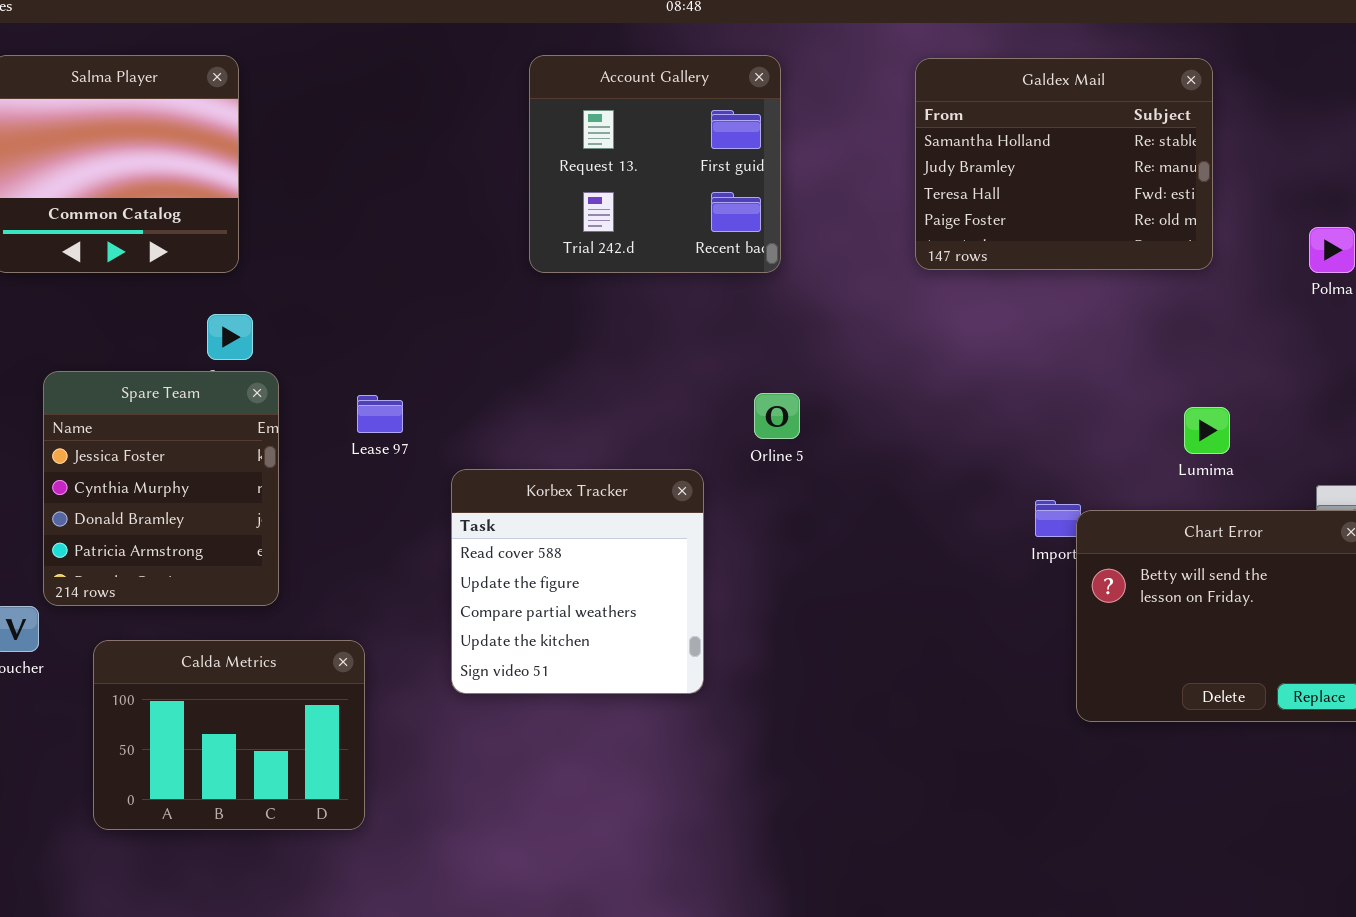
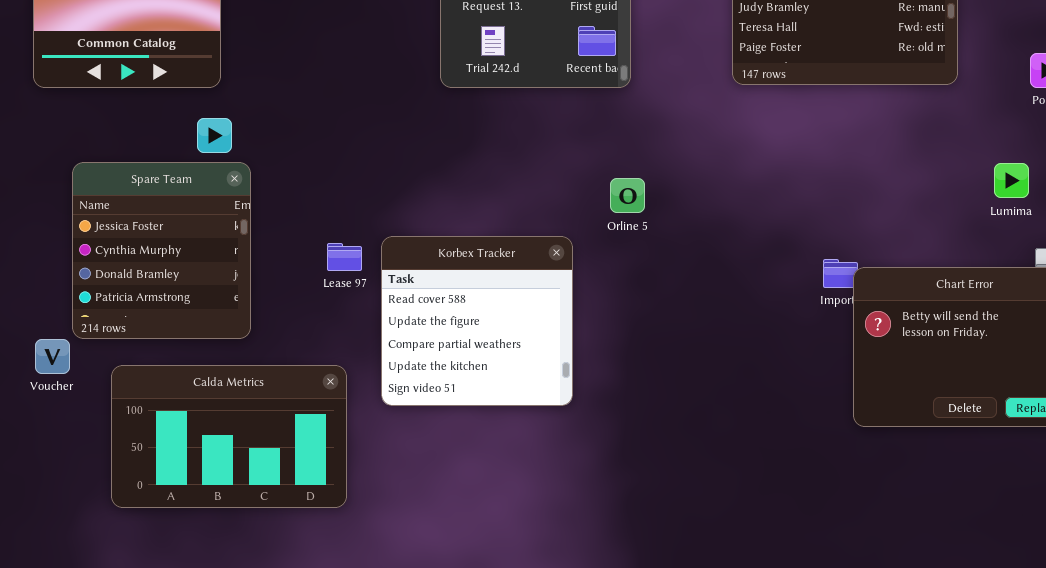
Lease 97: [357,395,403,433] -> [327,243,362,271], moved
Lumima: [1184,407,1230,454] -> [994,163,1029,198], moved
Calda Metrics: [93,640,365,830] -> [111,365,347,508], resized

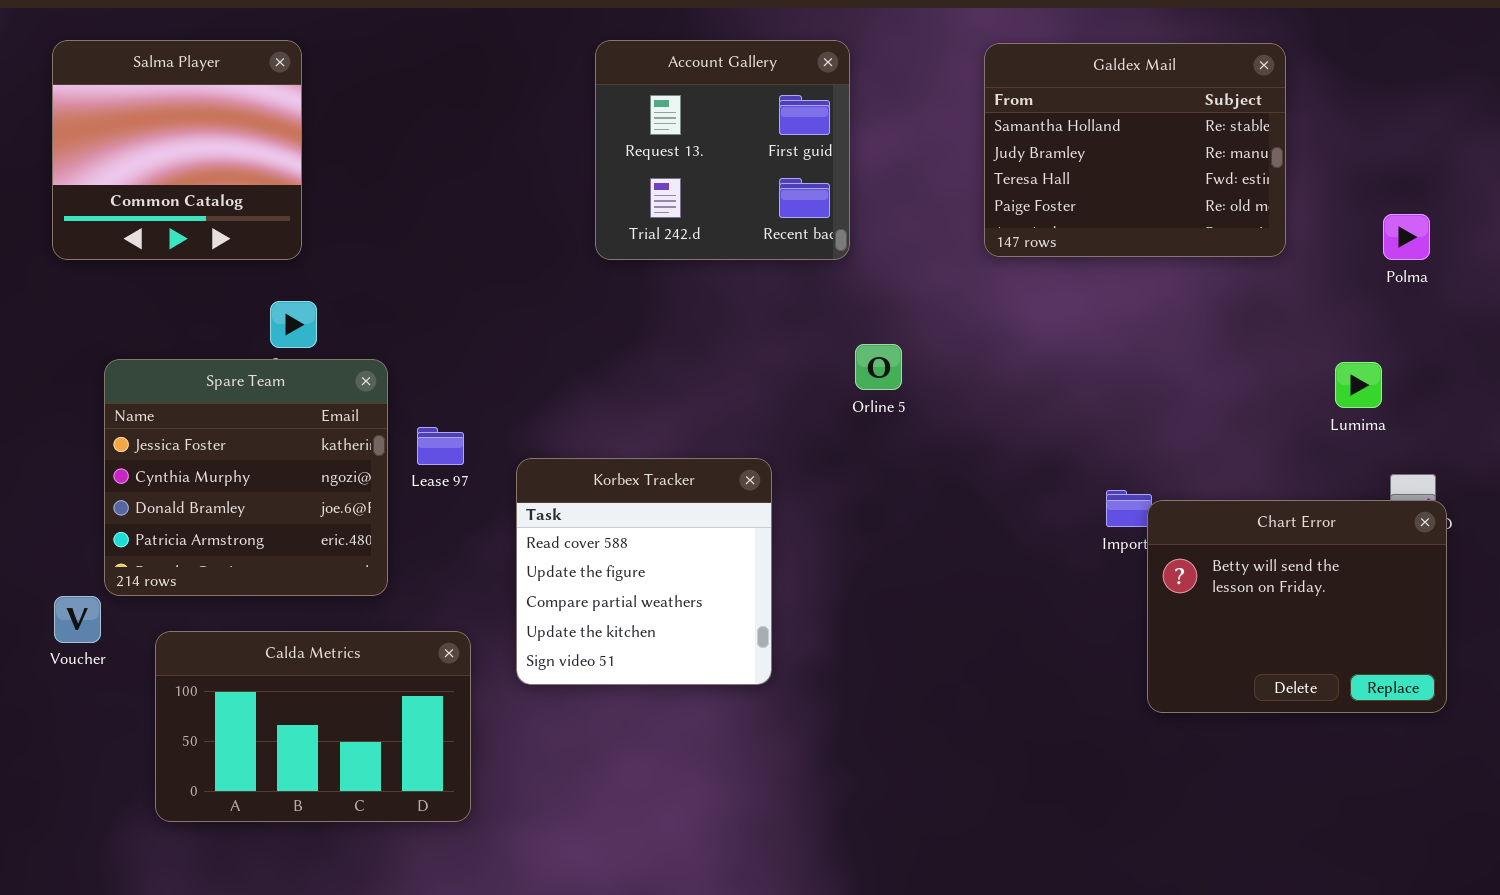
Spare Team: [72,162,251,339] -> [104,359,388,596], resized
Orline 5: [610,178,645,213] -> [855,344,902,390], moved
Lease 97: [327,243,362,271] -> [417,427,464,465], moved

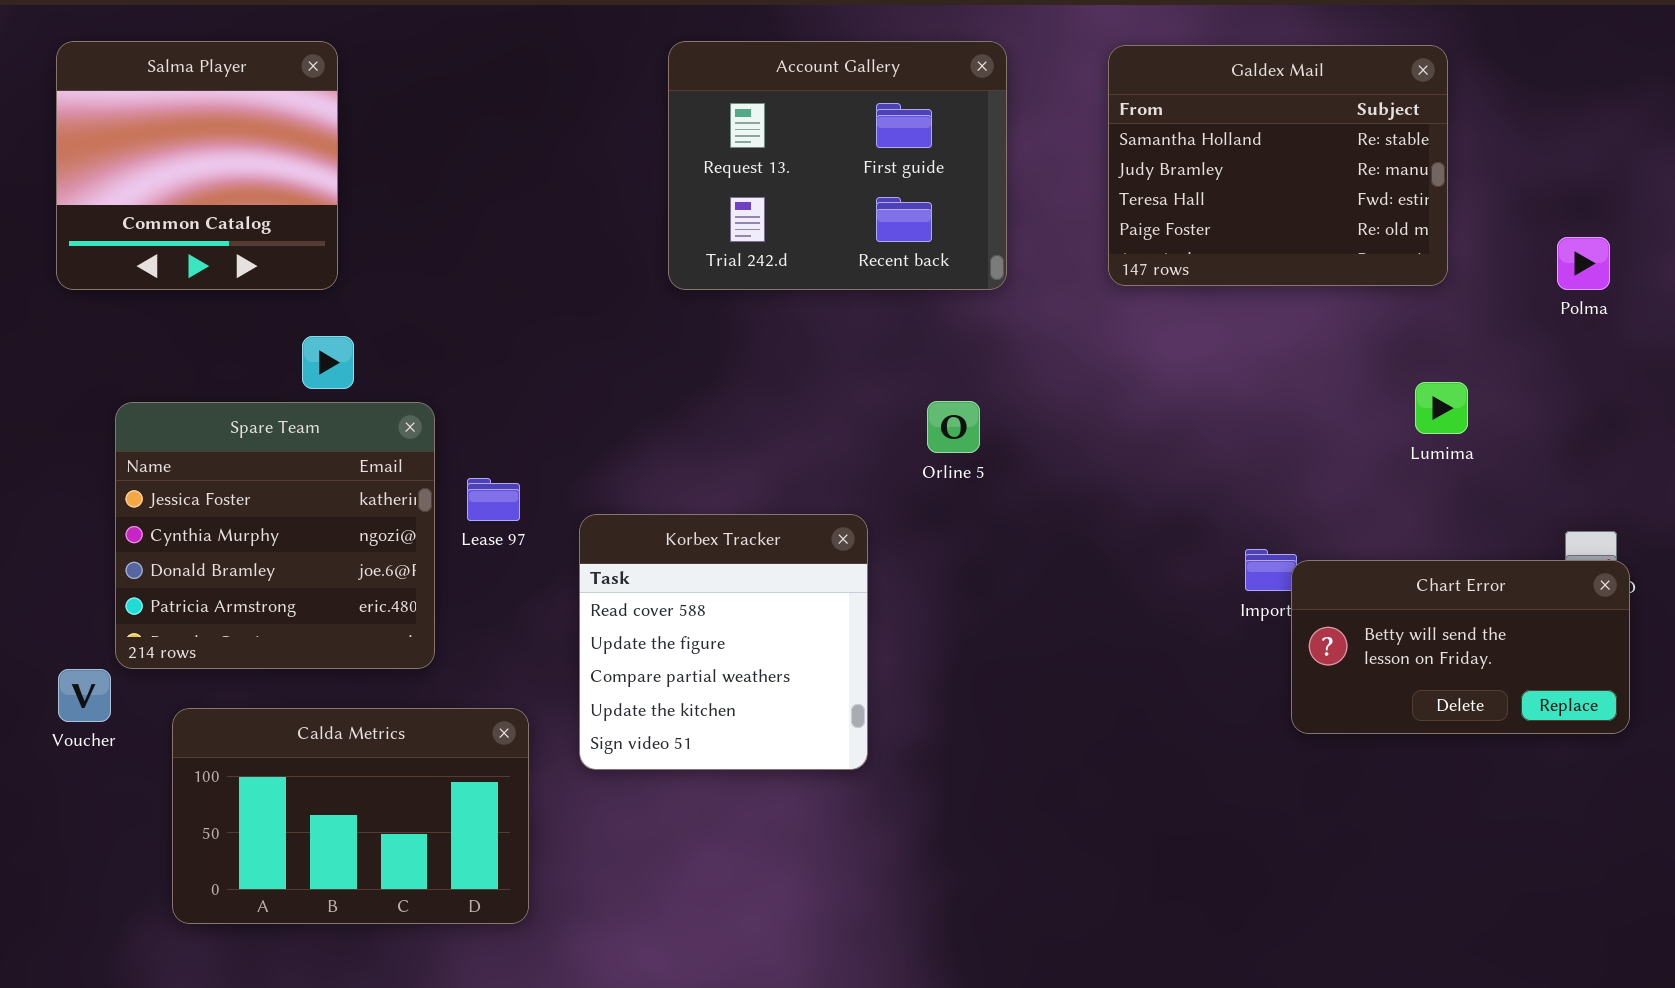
Account Gallery: [595,40,850,260] -> [668,41,1007,290], resized
Orline 5: [855,344,902,390] -> [927,401,980,453], moved
Lumima: [1335,362,1382,408] -> [1415,382,1468,434], moved
Chart Error: [1147,500,1447,713] -> [1291,560,1630,734], resized

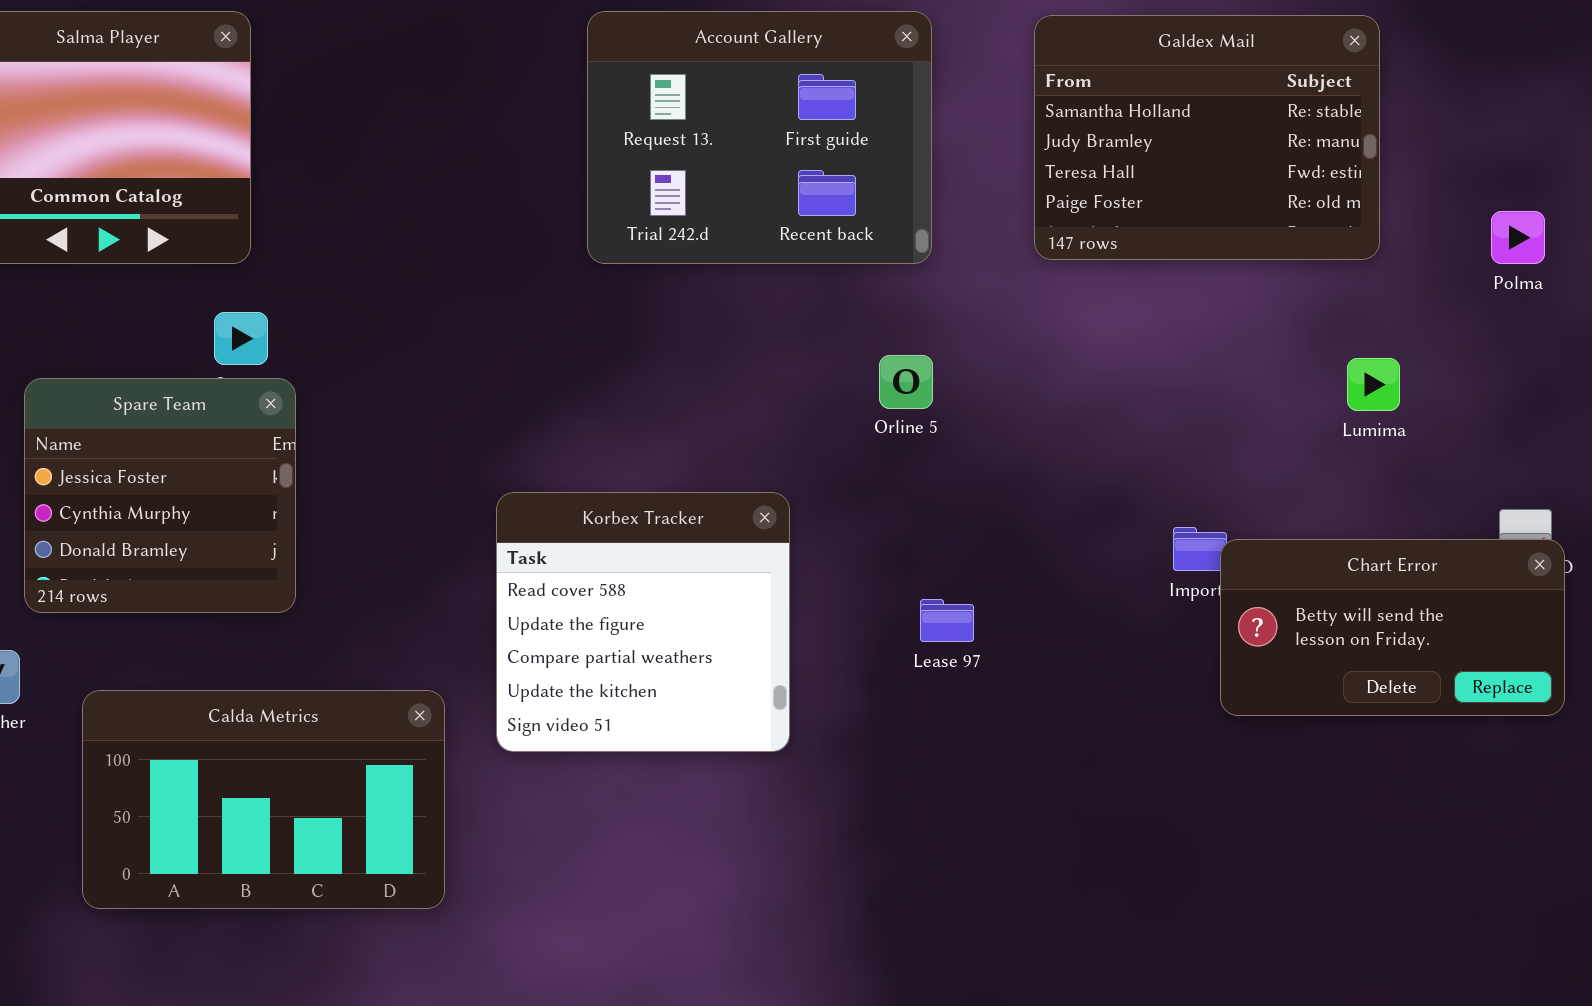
Orline 5: [927,401,980,453] -> [879,355,933,409], moved
Spare Team: [115,402,435,669] -> [24,378,296,613], resized
Lease 97: [467,478,520,521] -> [920,599,974,642], moved

